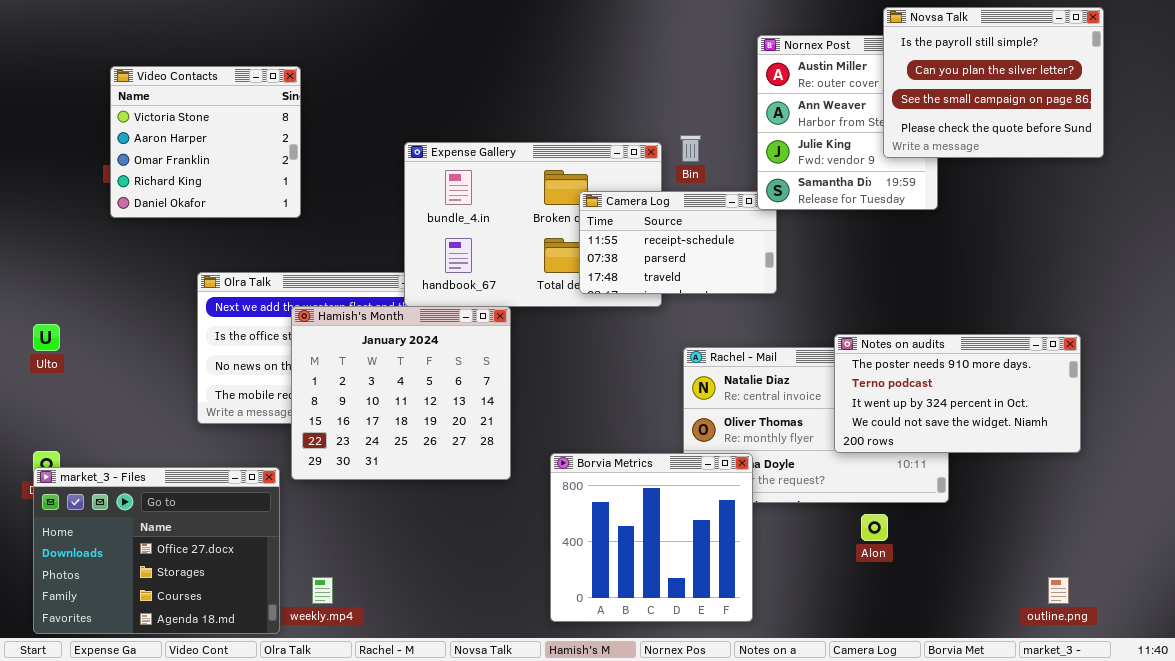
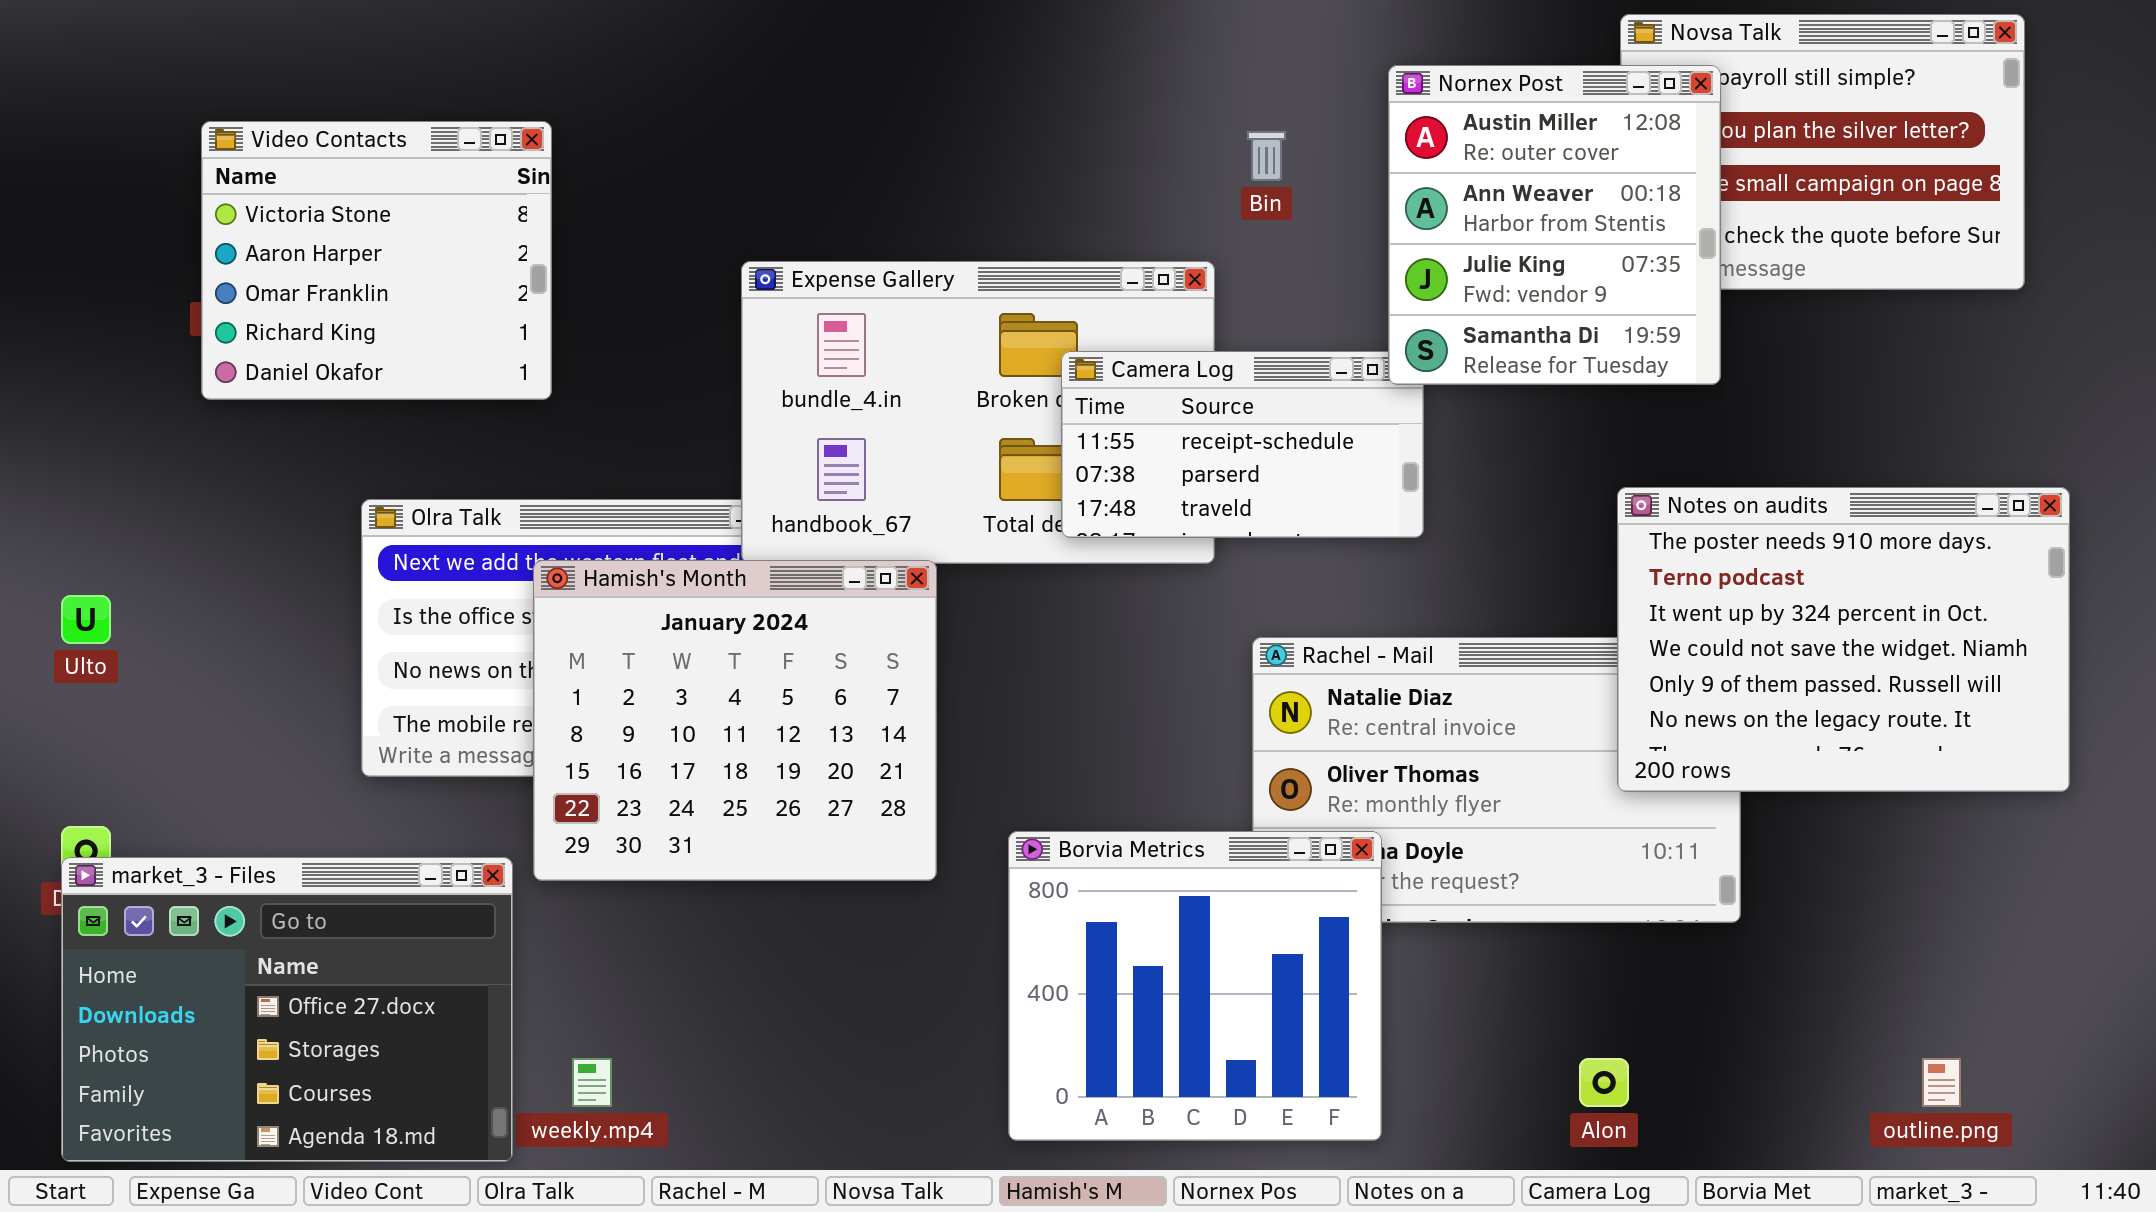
Nornex Post: [757,35,938,210] -> [1388,65,1721,385], raised
Bin: [680,135,701,162] -> [1247,131,1286,181], moved
Notes on audits: [834,334,1081,453] -> [1617,487,2070,792], moved, resized
Alon: [861,514,888,541] -> [1579,1058,1629,1107], moved

